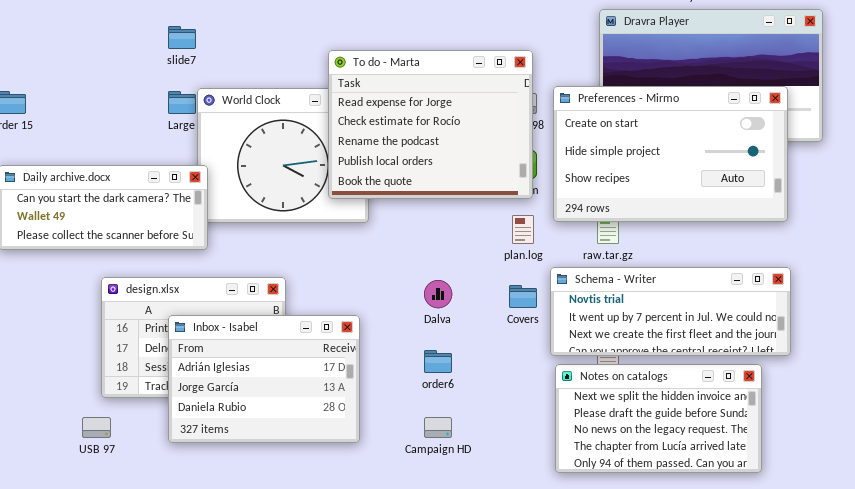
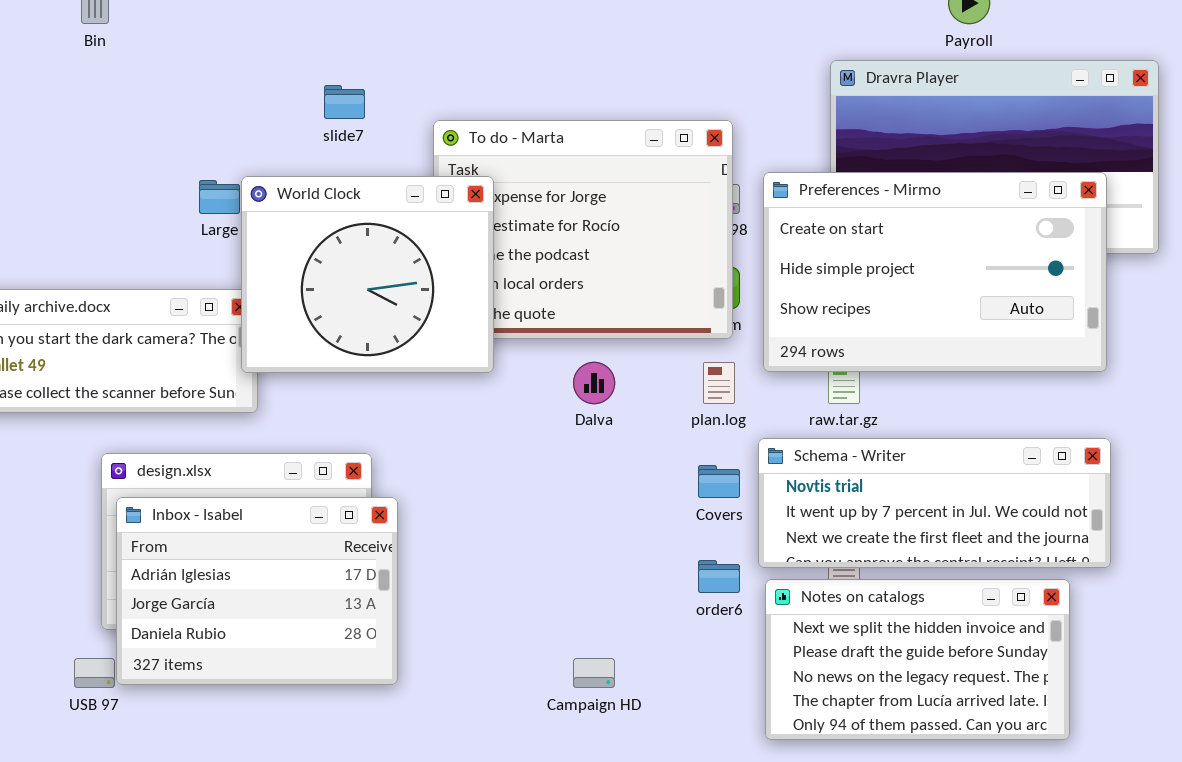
slide7: [168,26,196,49] -> [324,85,365,119], moved
World Clock: [197,88,369,223] -> [241,176,494,373], raised
Dalva: [424,280,452,308] -> [573,362,615,404], moved
Inbox - Isabel: [168,315,360,443] -> [116,497,398,685], moved
order6: [424,350,452,373] -> [698,560,740,593], moved

